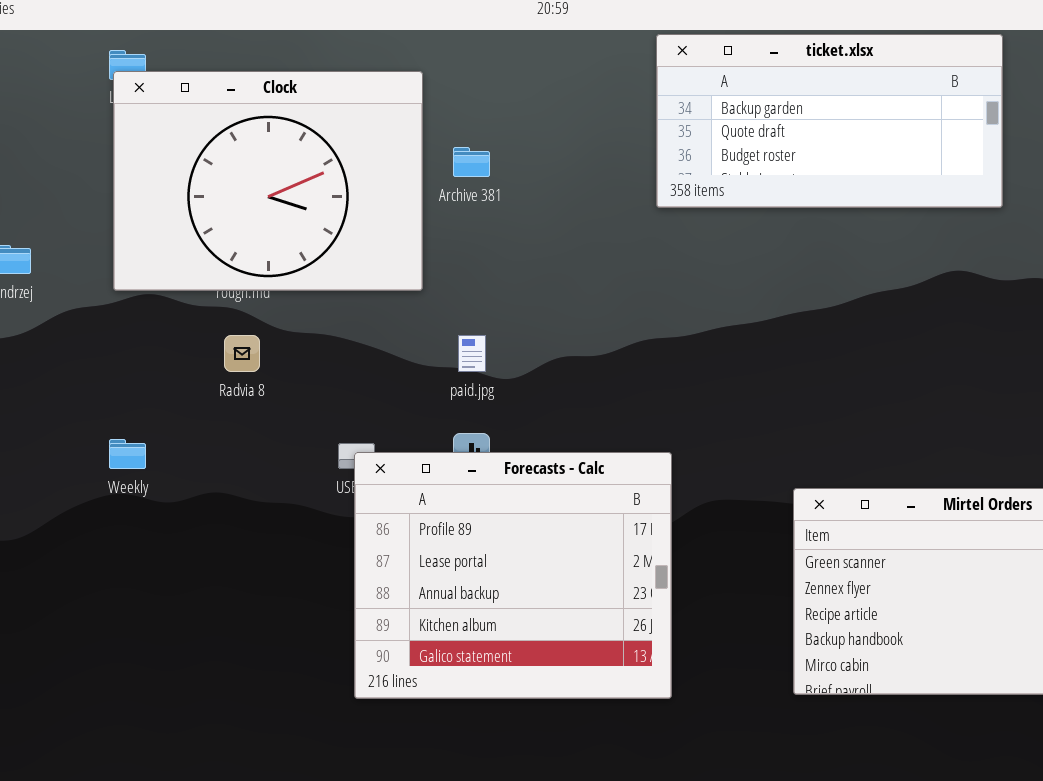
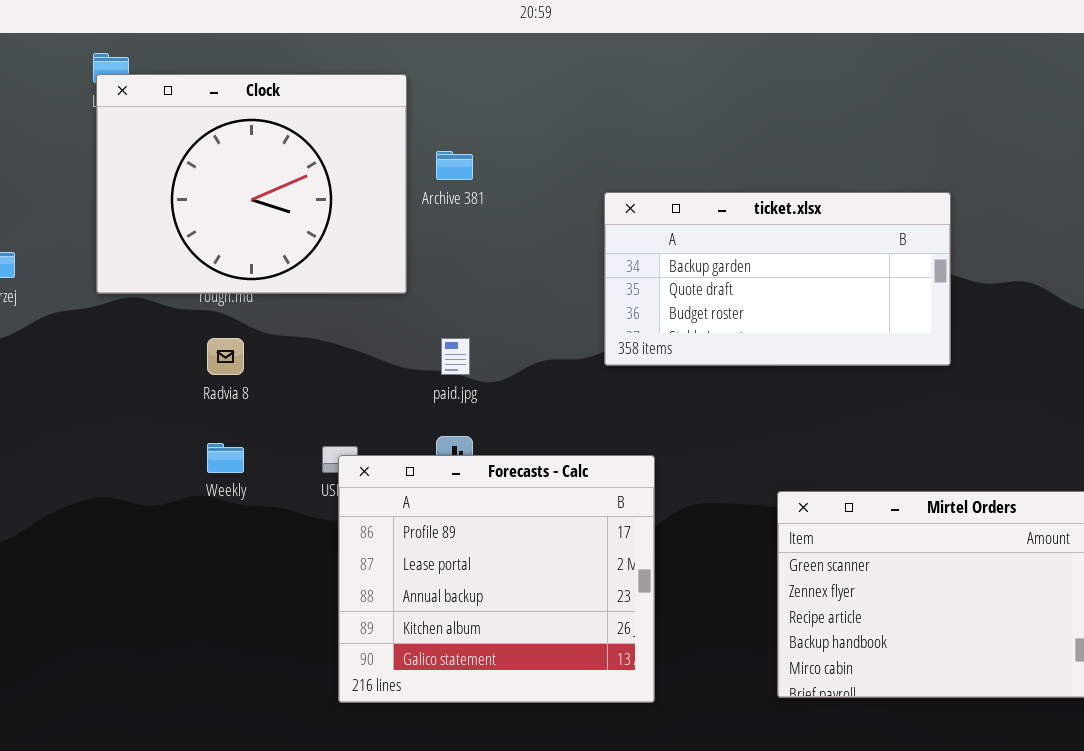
ticket.xlsx: [656,34,1003,208] -> [604,192,951,366], moved
Weekly: [109,439,146,469] -> [207,443,244,473], moved

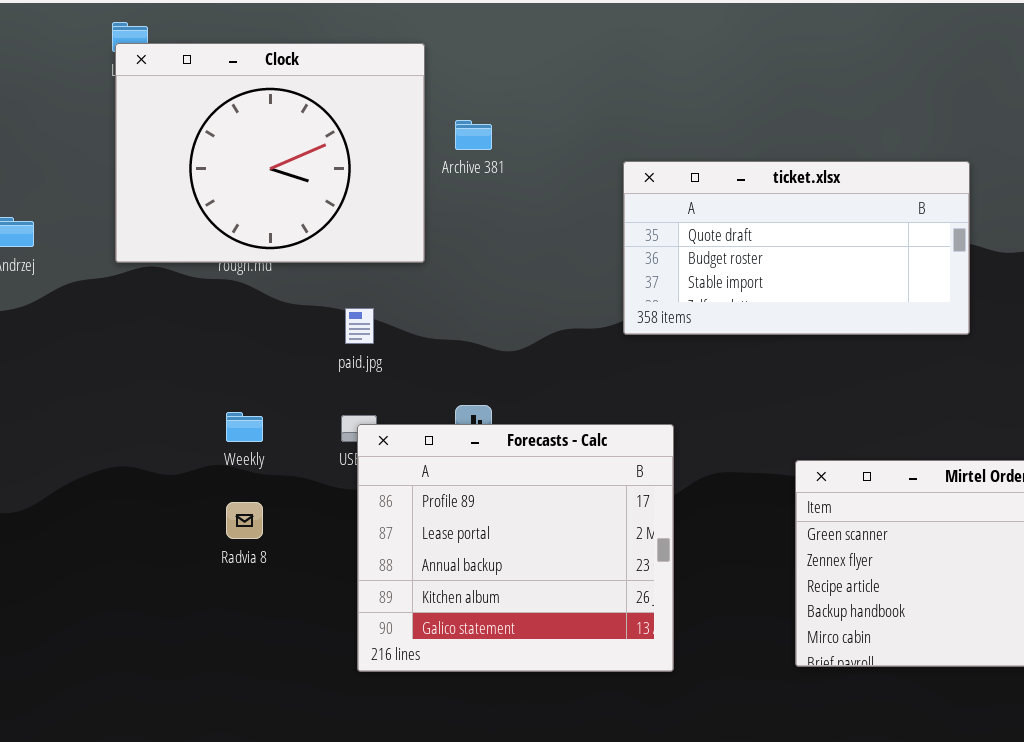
ticket.xlsx: [604,192,951,366] -> [623,161,970,335], scrolled down 1 row
Radvia 8: [207,338,244,375] -> [226,502,263,539], moved
paid.jpg: [441,338,470,375] -> [345,308,374,344], moved

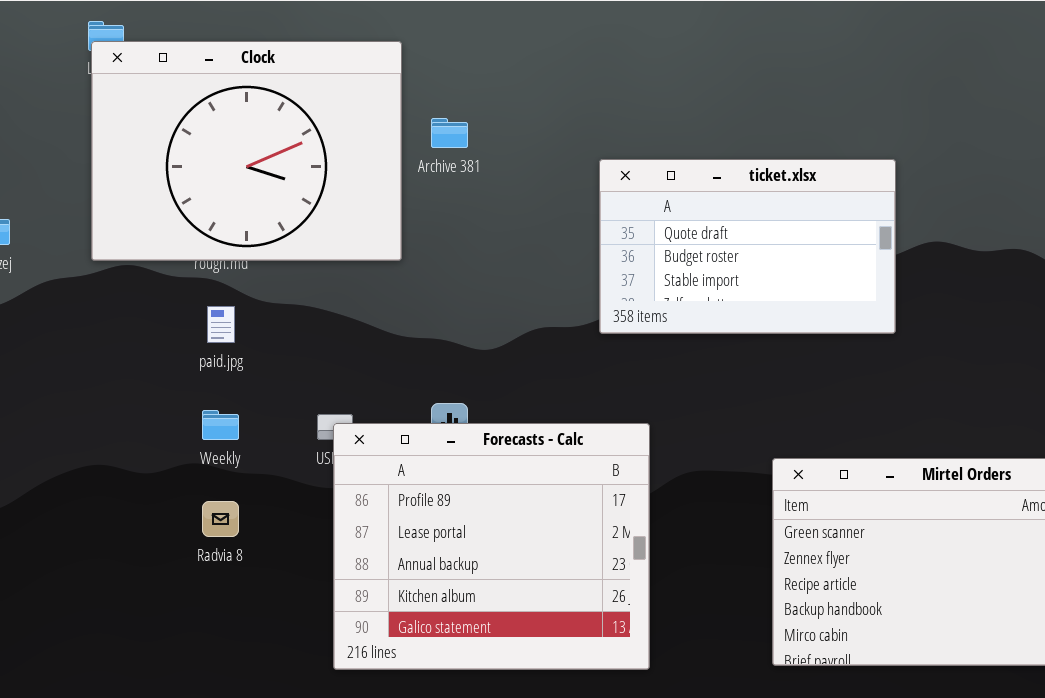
ticket.xlsx: [623,161,970,335] -> [599,159,896,334], resized
paid.jpg: [345,308,374,344] -> [207,306,235,343], moved

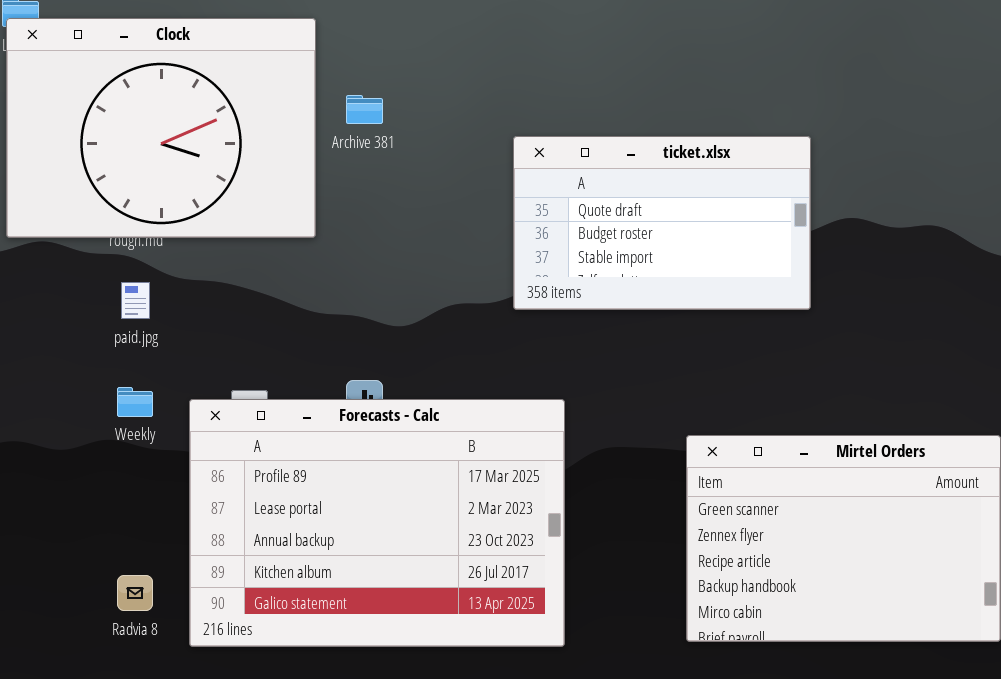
Forecasts - Calc: [333,423,650,670] -> [189,399,565,647], resized
Radvia 8: [202,501,239,537] -> [117,575,153,611], moved

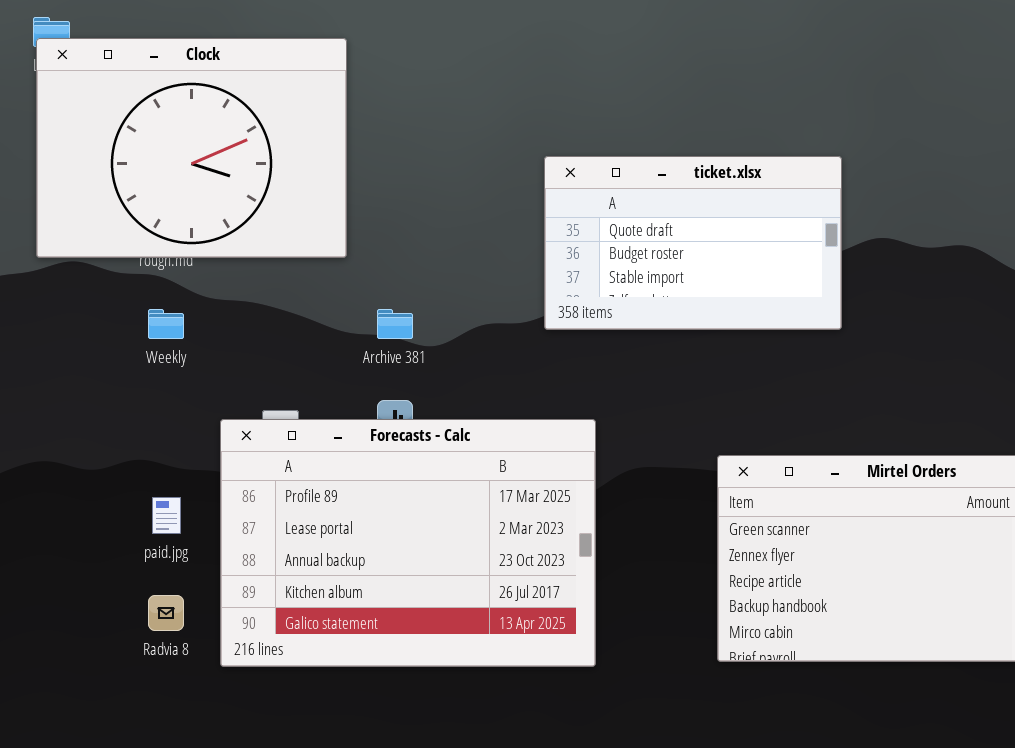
Archive 381: [346,95,383,124] -> [377,309,413,339], moved
paid.jpg: [121,282,150,319] -> [152,497,181,534], moved
Weekly: [117,387,153,417] -> [148,309,184,339], moved

